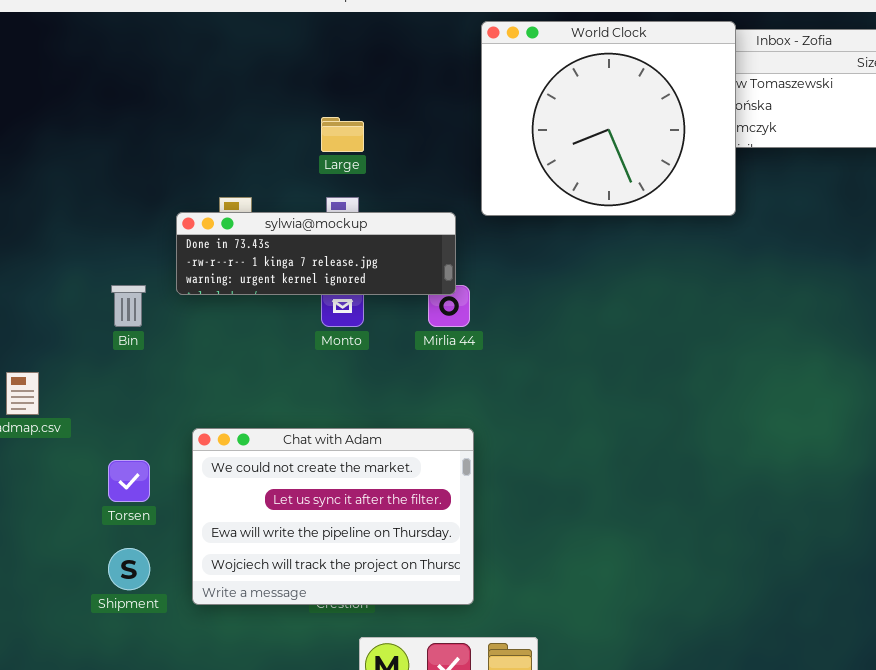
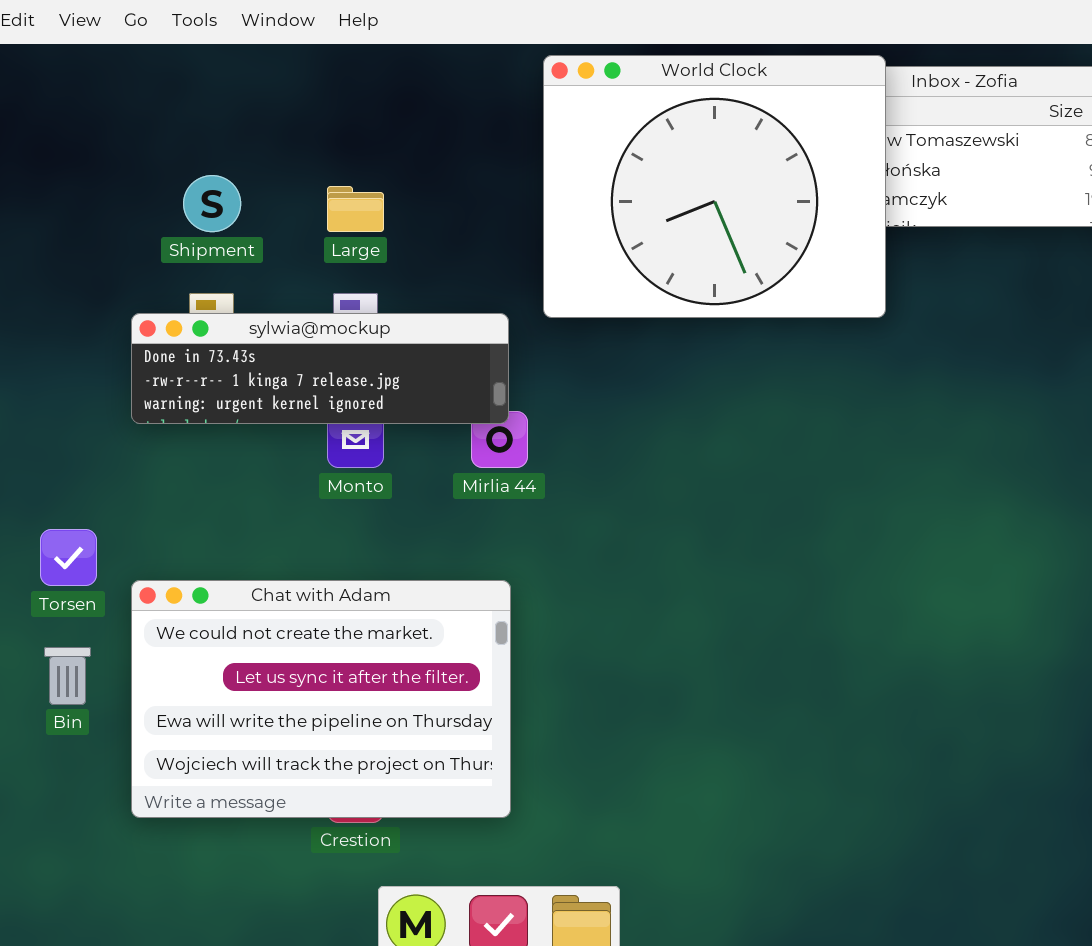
Bin: [111,285,146,327] -> [44,647,91,705], moved
Chat with Adam: [192,428,474,605] -> [131,580,511,818], moved
Torsen: [108,460,150,502] -> [40,529,97,586], moved
Shipment: [108,548,150,590] -> [183,175,241,232], moved

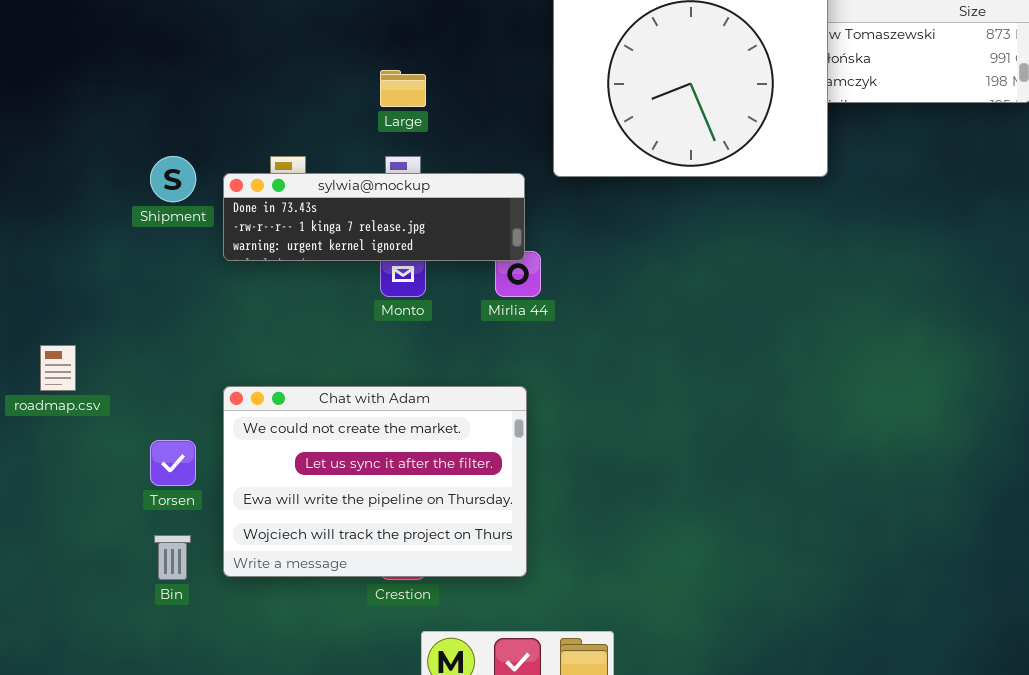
Shipment: [183,175,241,232] -> [150,156,196,202], moved
Torsen: [40,529,97,586] -> [150,440,196,486], moved
Bin: [44,647,91,705] -> [154,535,191,580], moved

